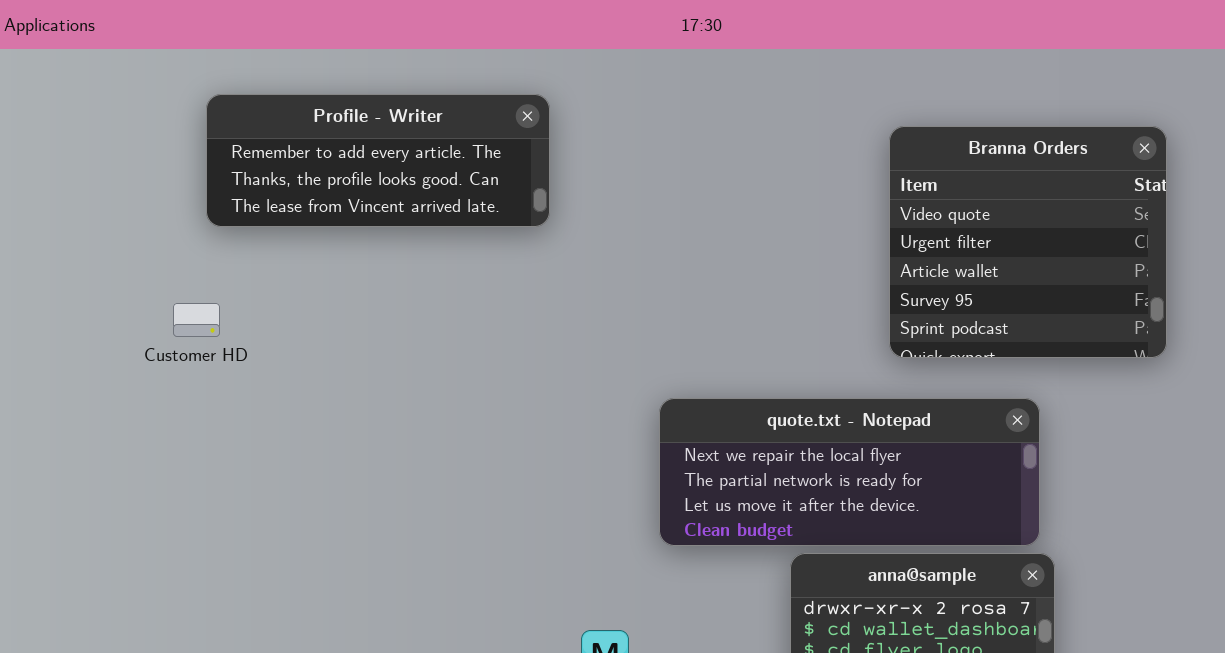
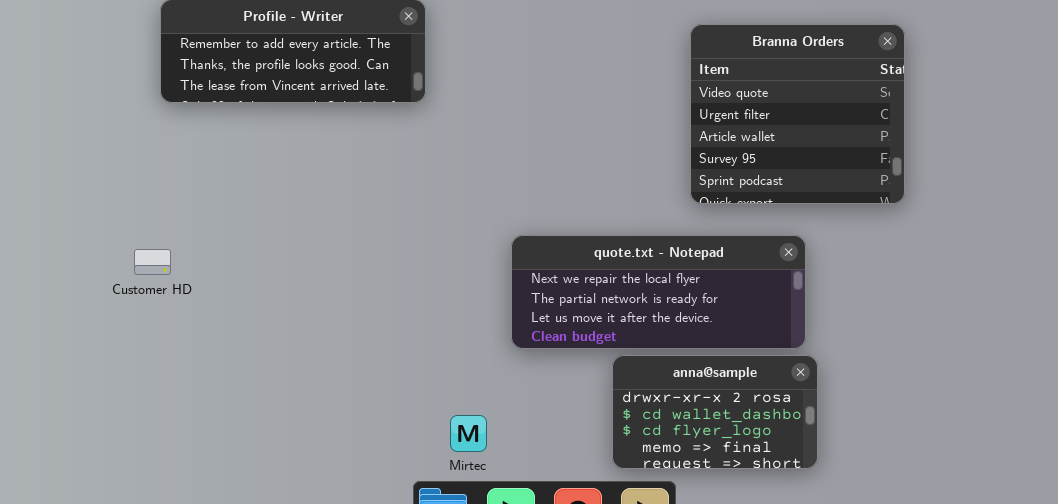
Customer HD: [173,303,220,337] -> [134,249,171,275], moved

